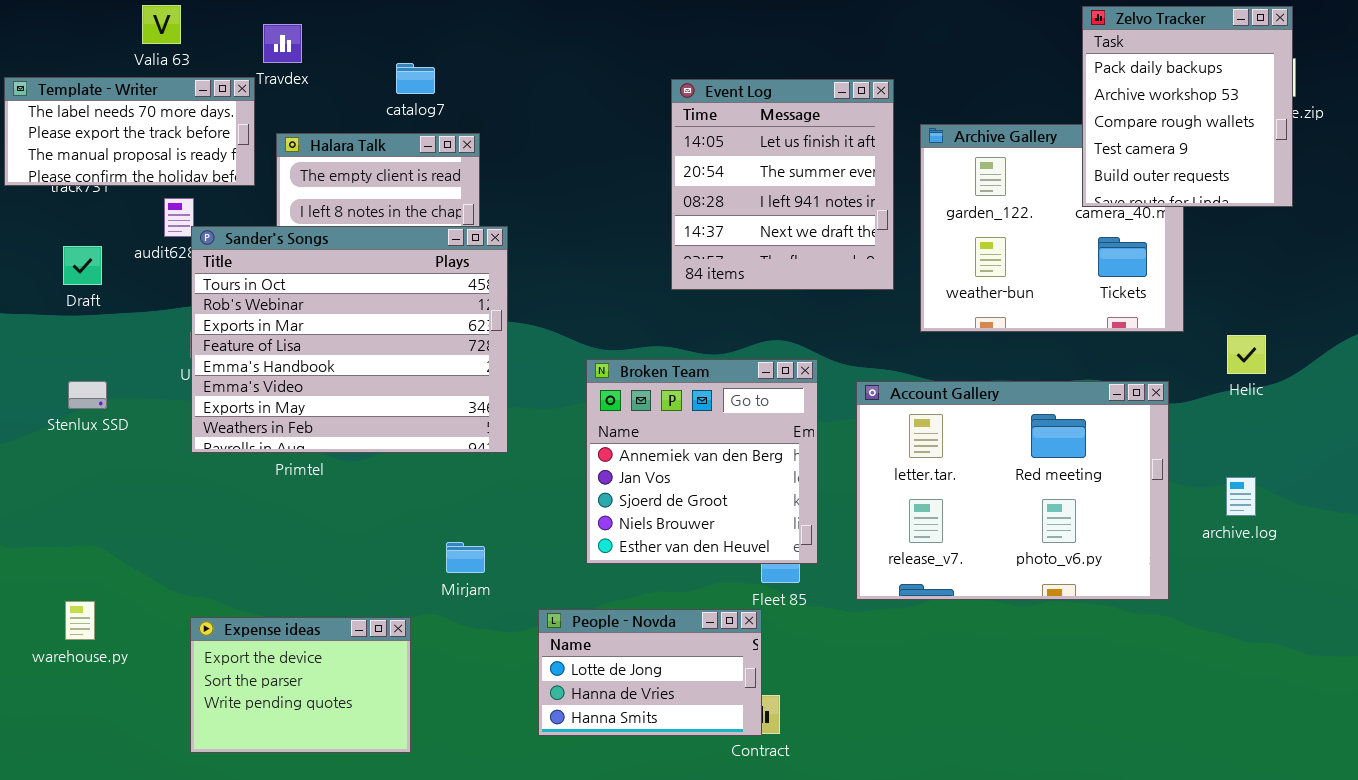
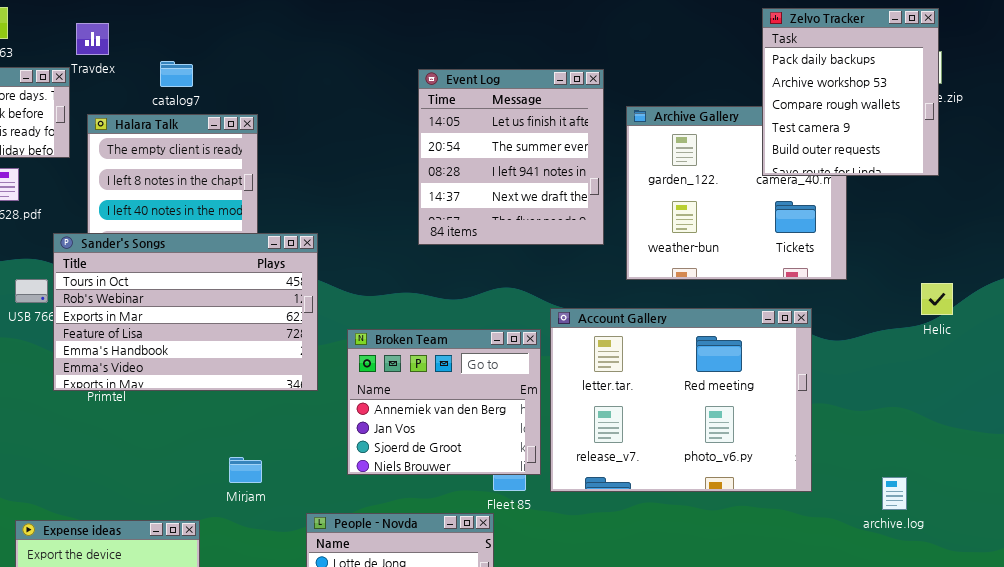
catalog7: [396,63,435,94] -> [160,61,193,87], moved
Sander's Songs: [191,226,508,453] -> [53,233,318,391], moved, resized
Helic: [1227,335,1266,374] -> [921,283,953,315], moved
Broken Team: [586,359,818,564] -> [347,329,541,475], resized
Account Gallery: [856,381,1169,600] -> [550,308,812,492], moved
archive.log: [1226,477,1256,516] -> [882,477,907,510], moved

